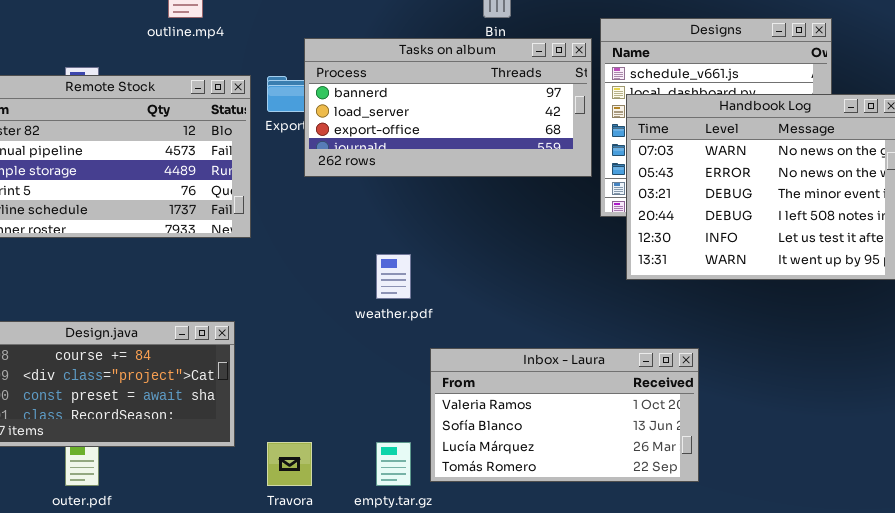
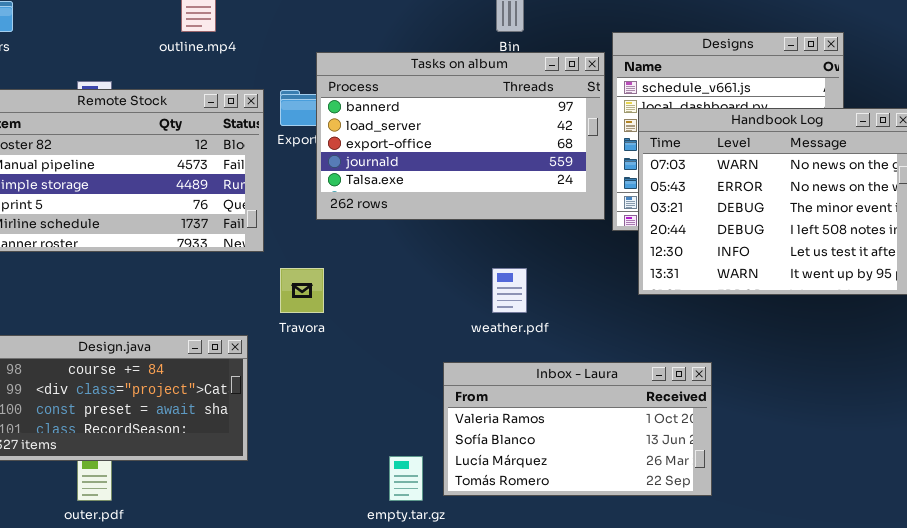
Tasks on album: [304,38,592,177] -> [316,52,605,220], resized
weather.pdf: [376,254,411,299] -> [492,268,527,313], moved
Travora: [267,442,312,486] -> [280,268,324,313], moved

